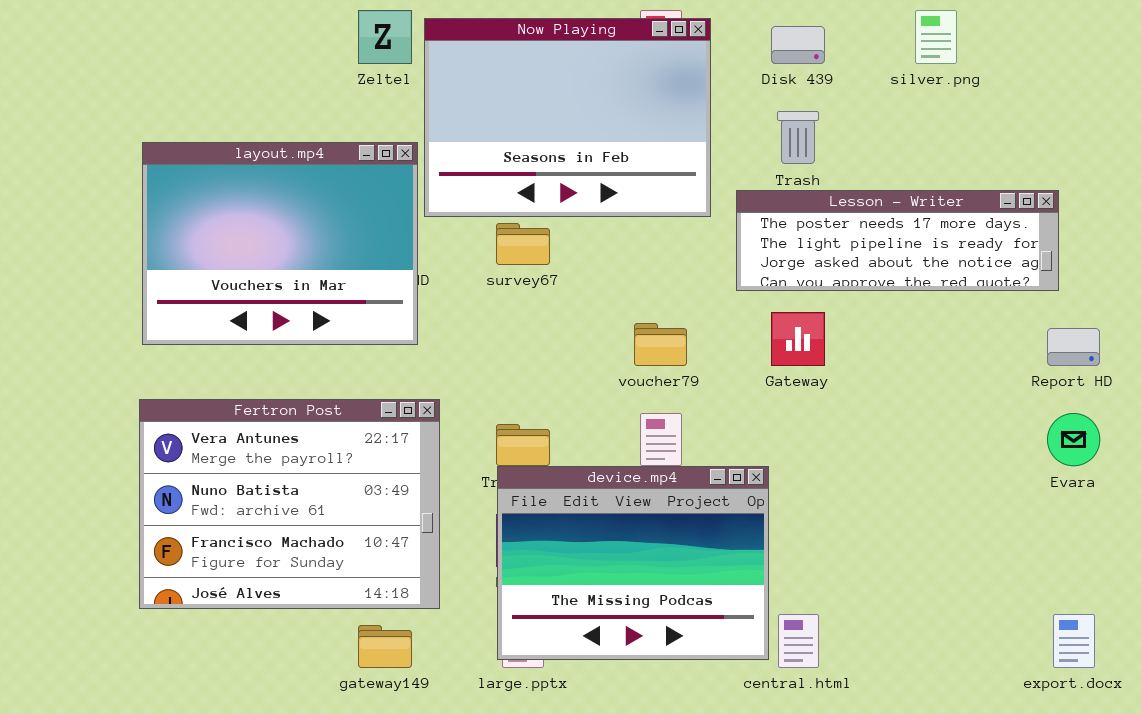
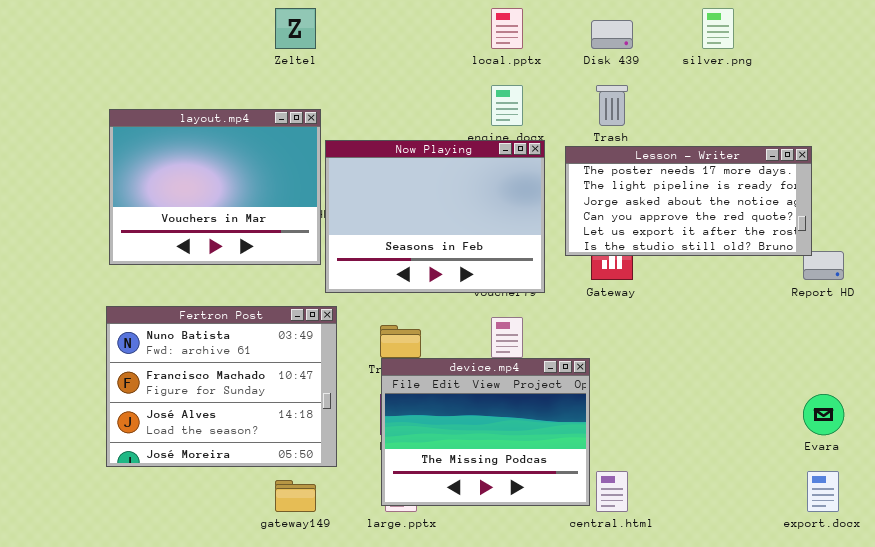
Now Playing: [424,18,711,217] -> [325,140,545,293], moved
Lesson - Writer: [736,190,1059,291] -> [565,146,812,256], resized
Fertron Post: [139,399,440,609] -> [106,306,337,467], scrolled down 1 row
Evara: [1047,413,1100,466] -> [803,394,844,435], moved

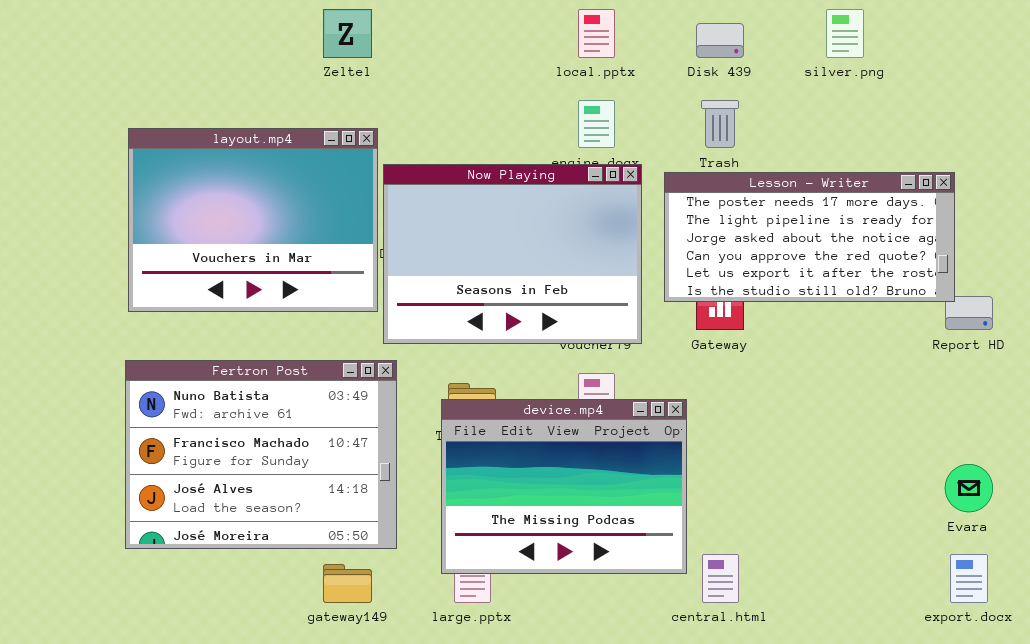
device.mp4: [381,358,590,506] -> [441,399,687,574], moved

